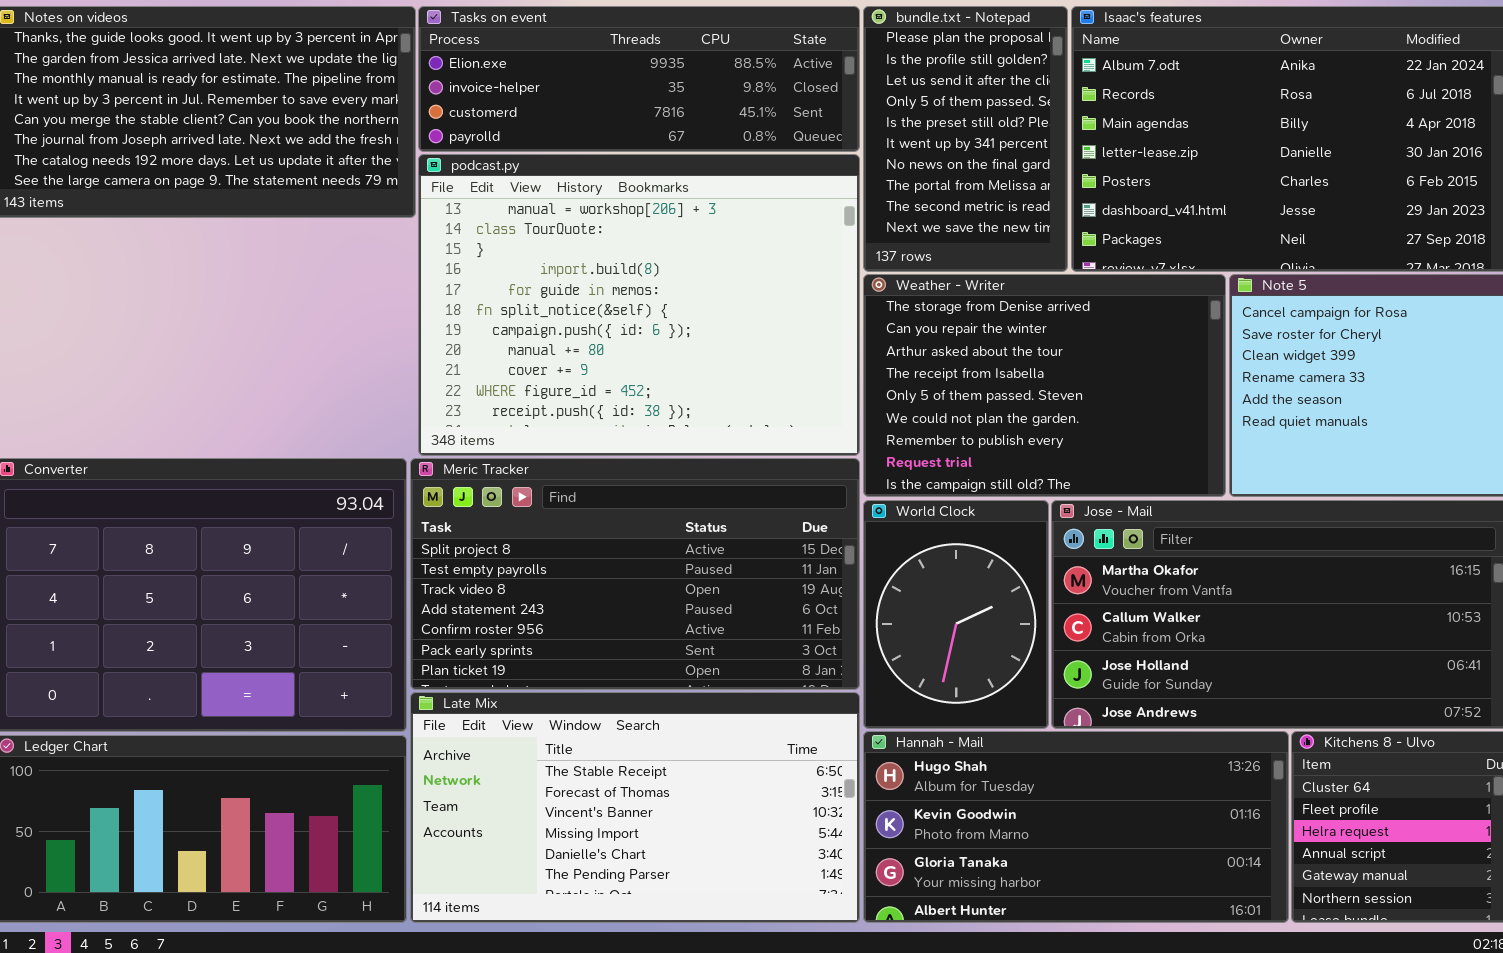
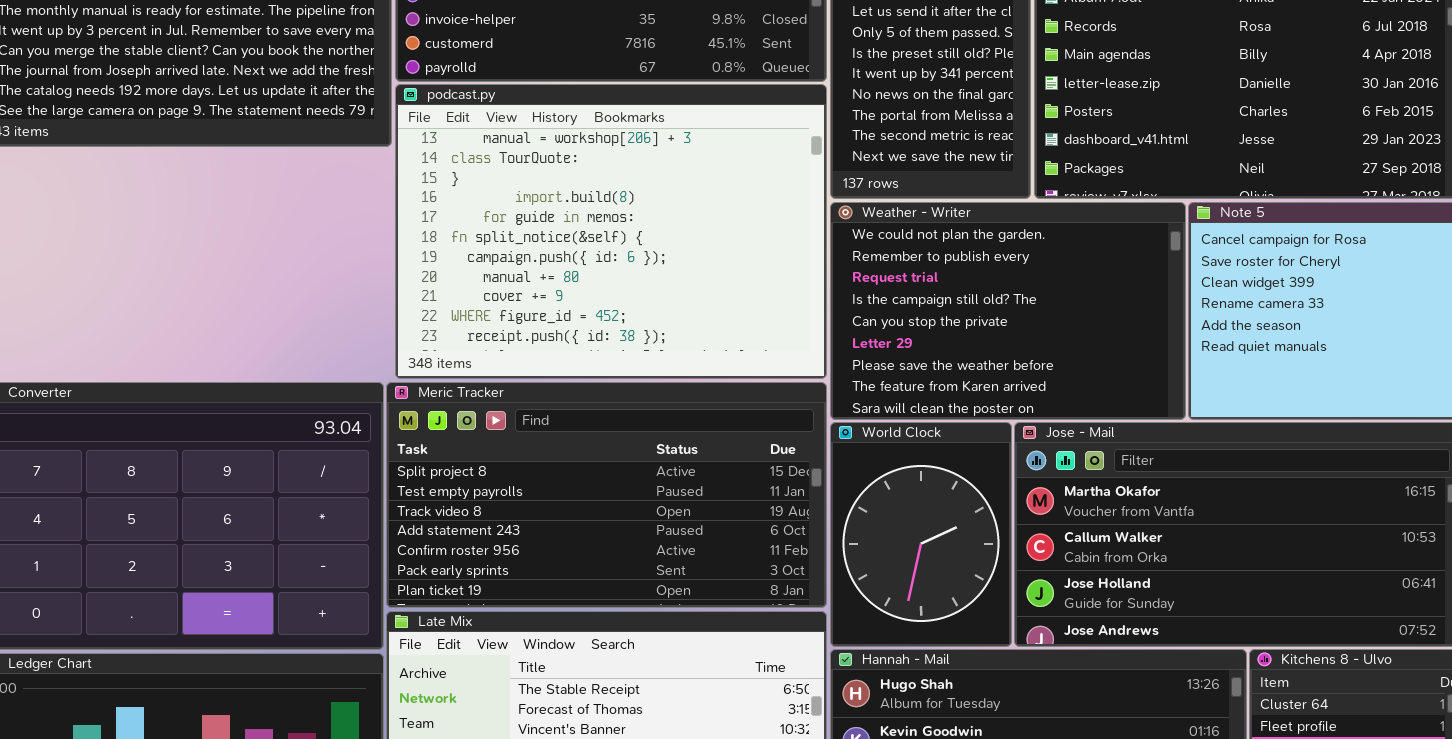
Weather - Writer: [863,274,1226,497] -> [830,202,1186,420], scrolled down 5 rows

